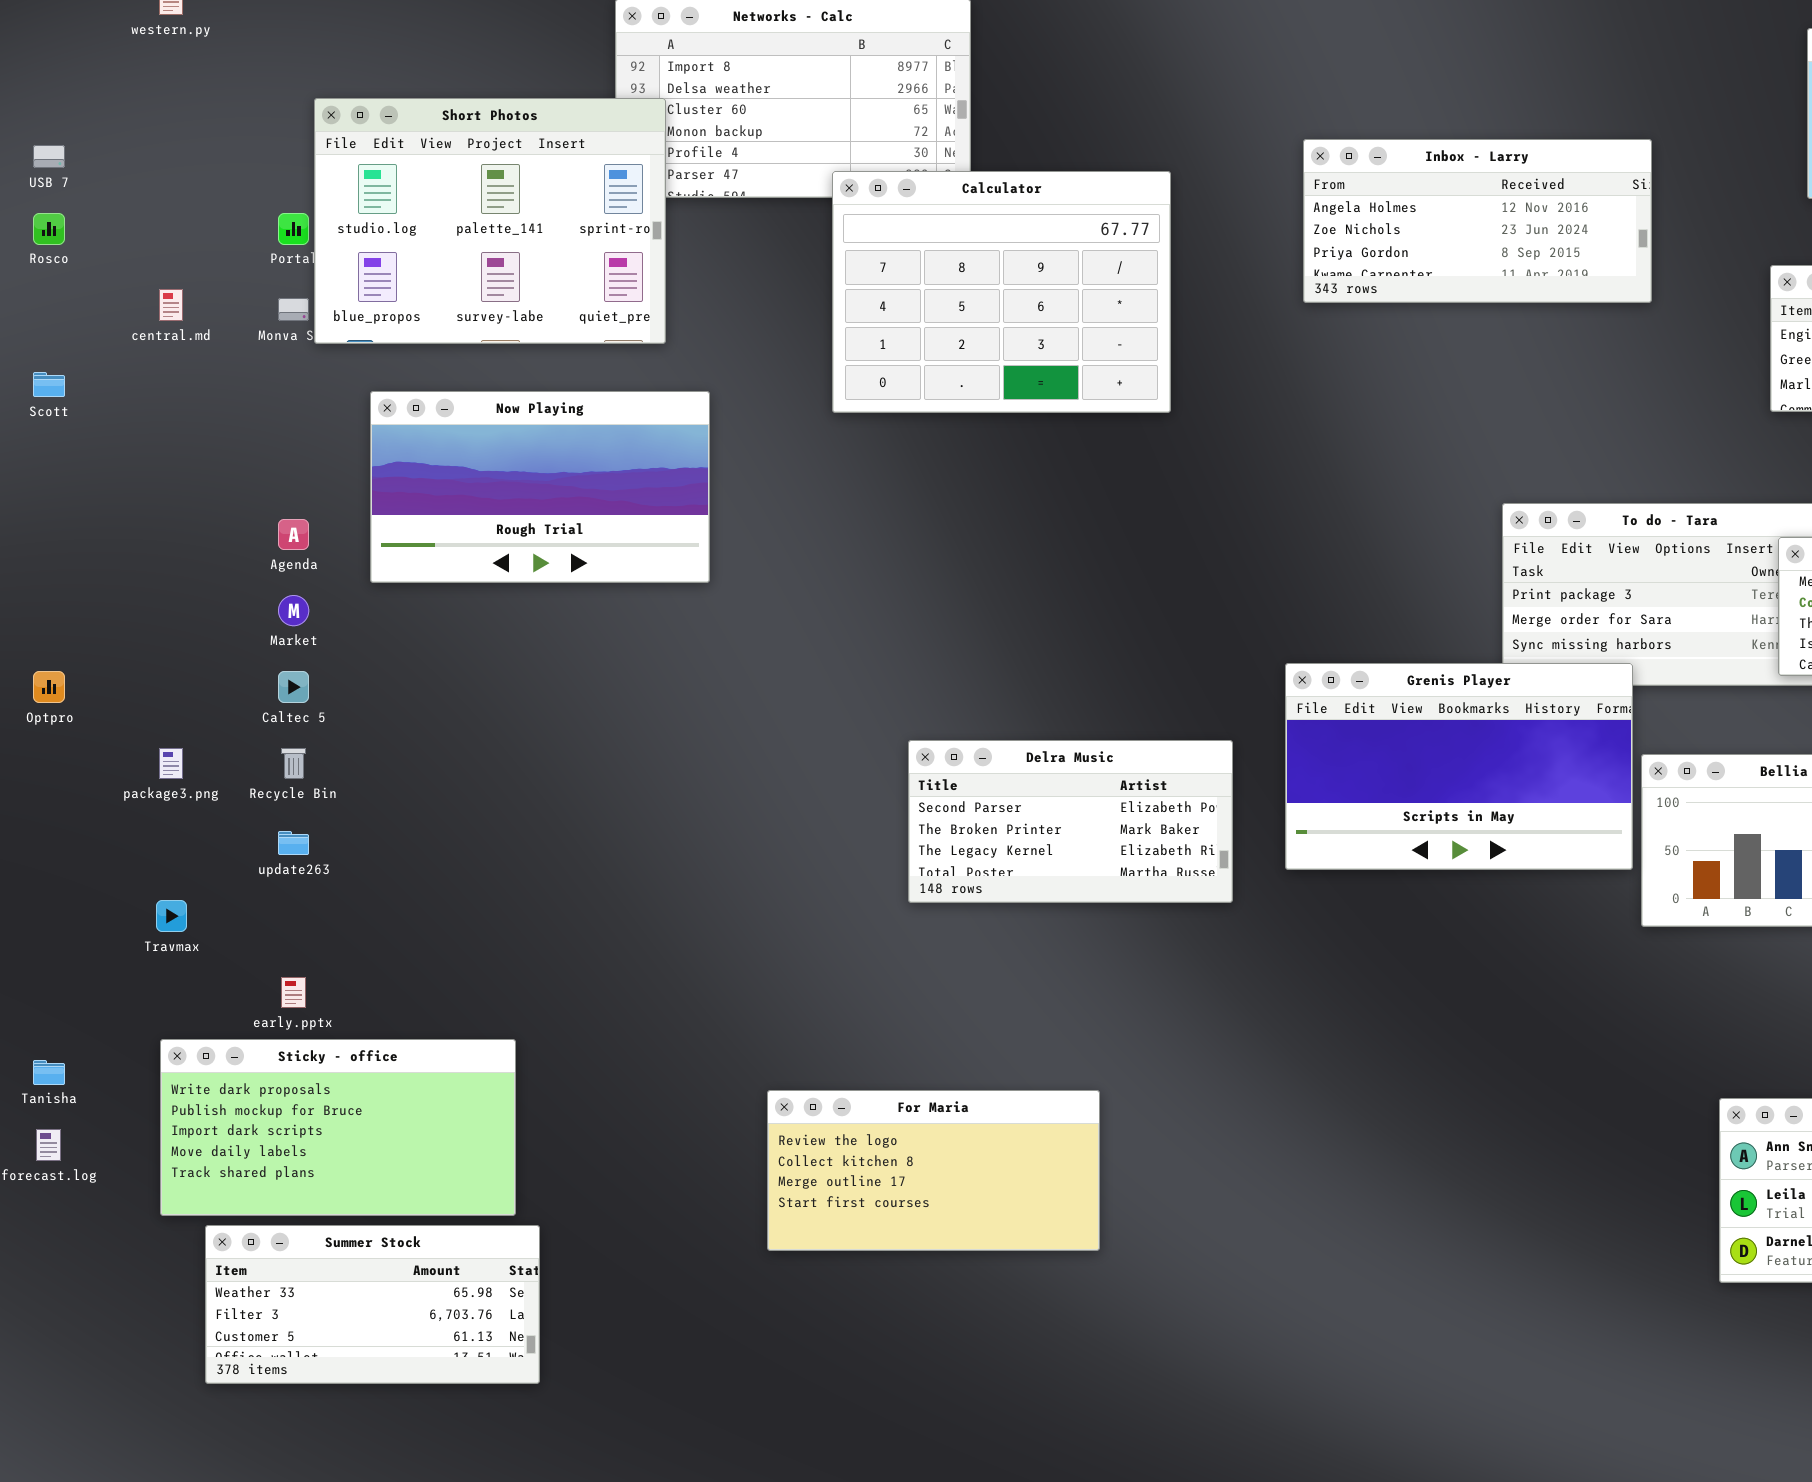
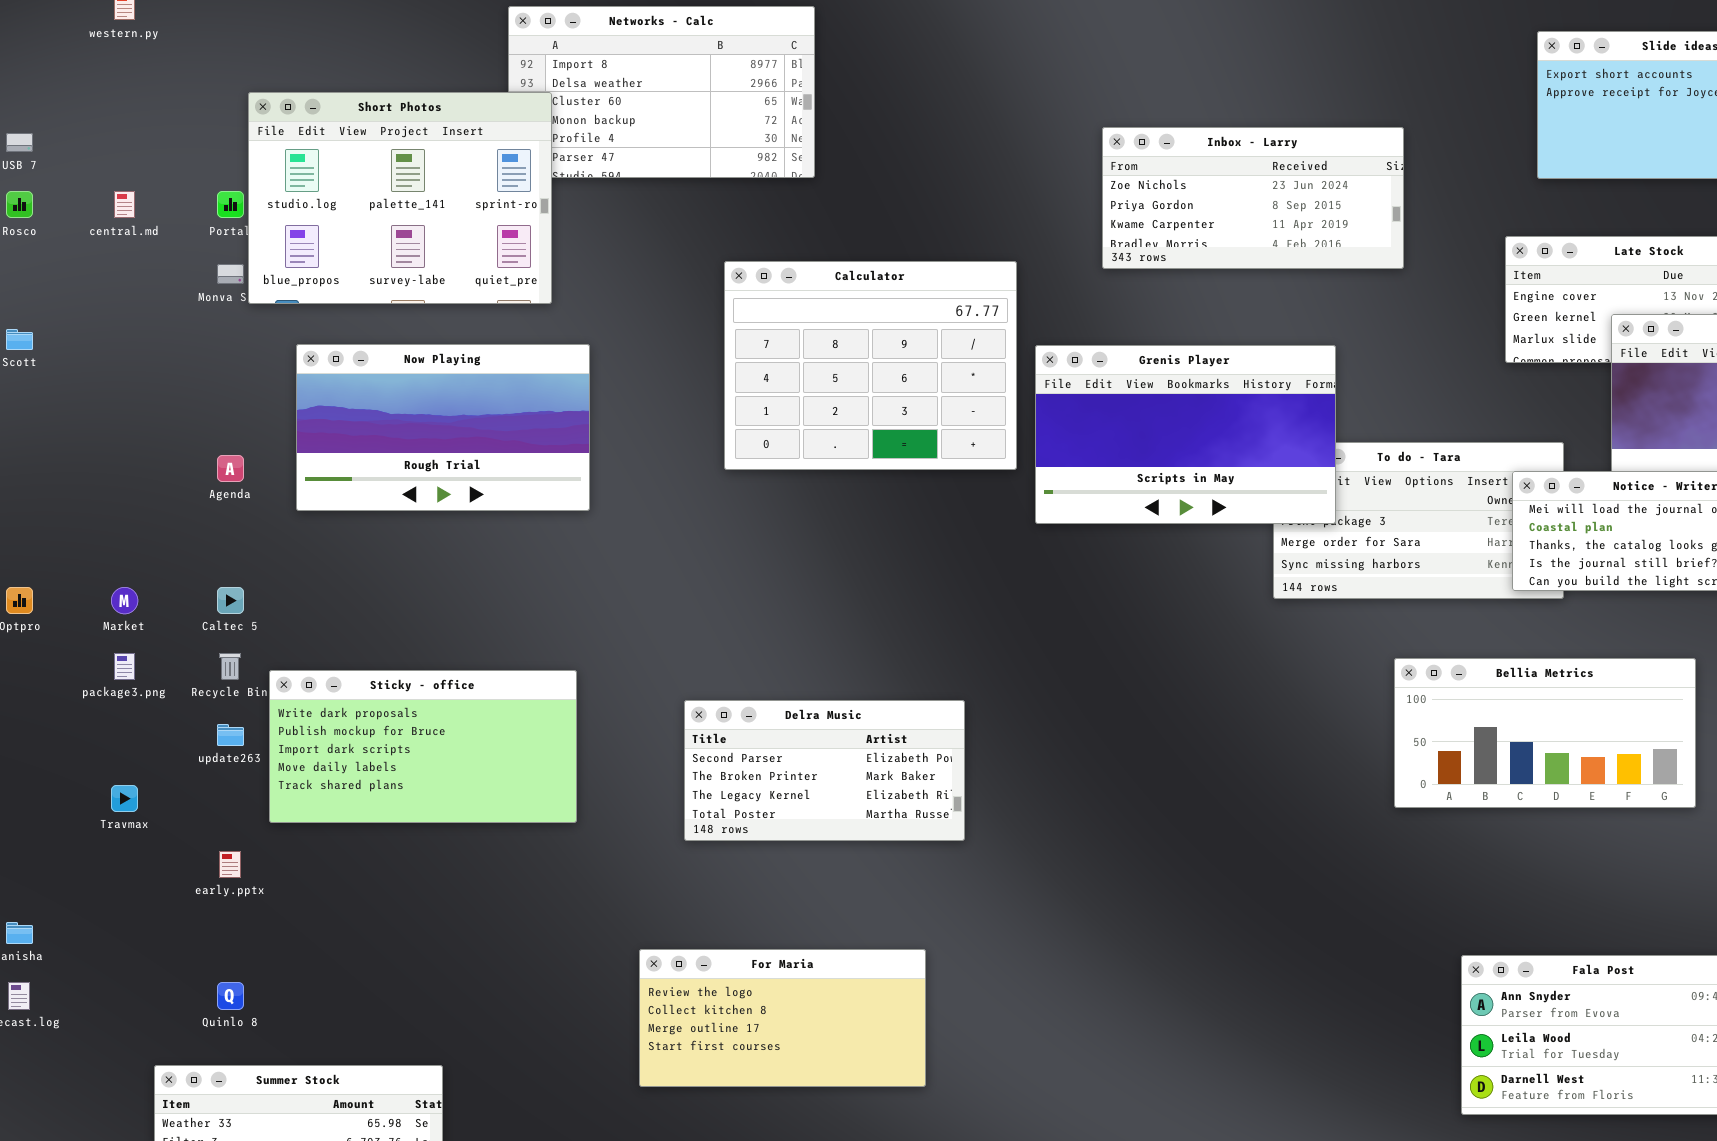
Inbox - Larry: [1303,139,1652,303] -> [1102,127,1404,269], scrolled down 1 row
Calculator: [832,171,1171,413] -> [724,261,1017,470], moved
central.md: [159,289,183,321] -> [114,191,135,218], moved
Market: [278,595,309,626] -> [111,587,138,614], moved
Grenis Player: [1285,663,1633,870] -> [1035,345,1336,524], moved
Delra Music: [908,740,1233,903] -> [684,700,965,841], moved
Sticky - office: [160,1039,516,1216] -> [269,670,577,823], moved

